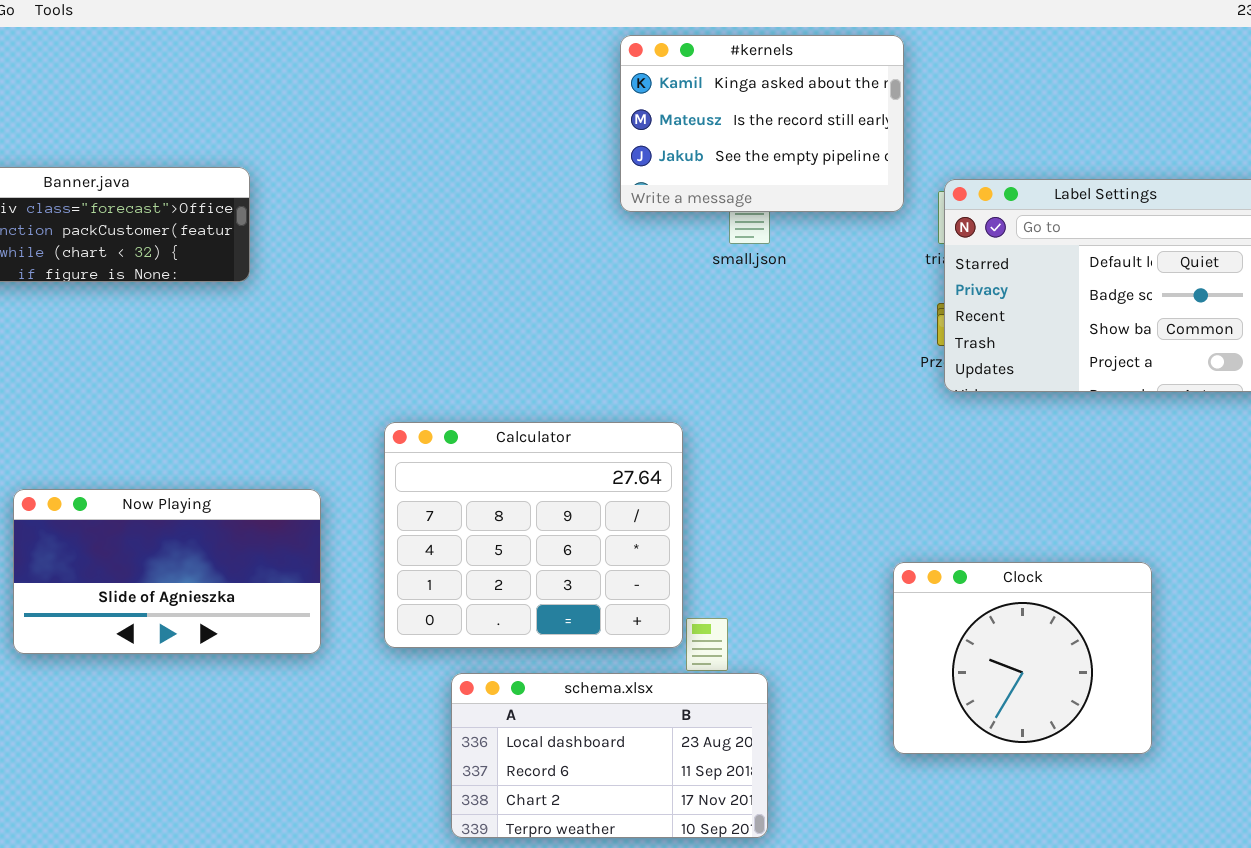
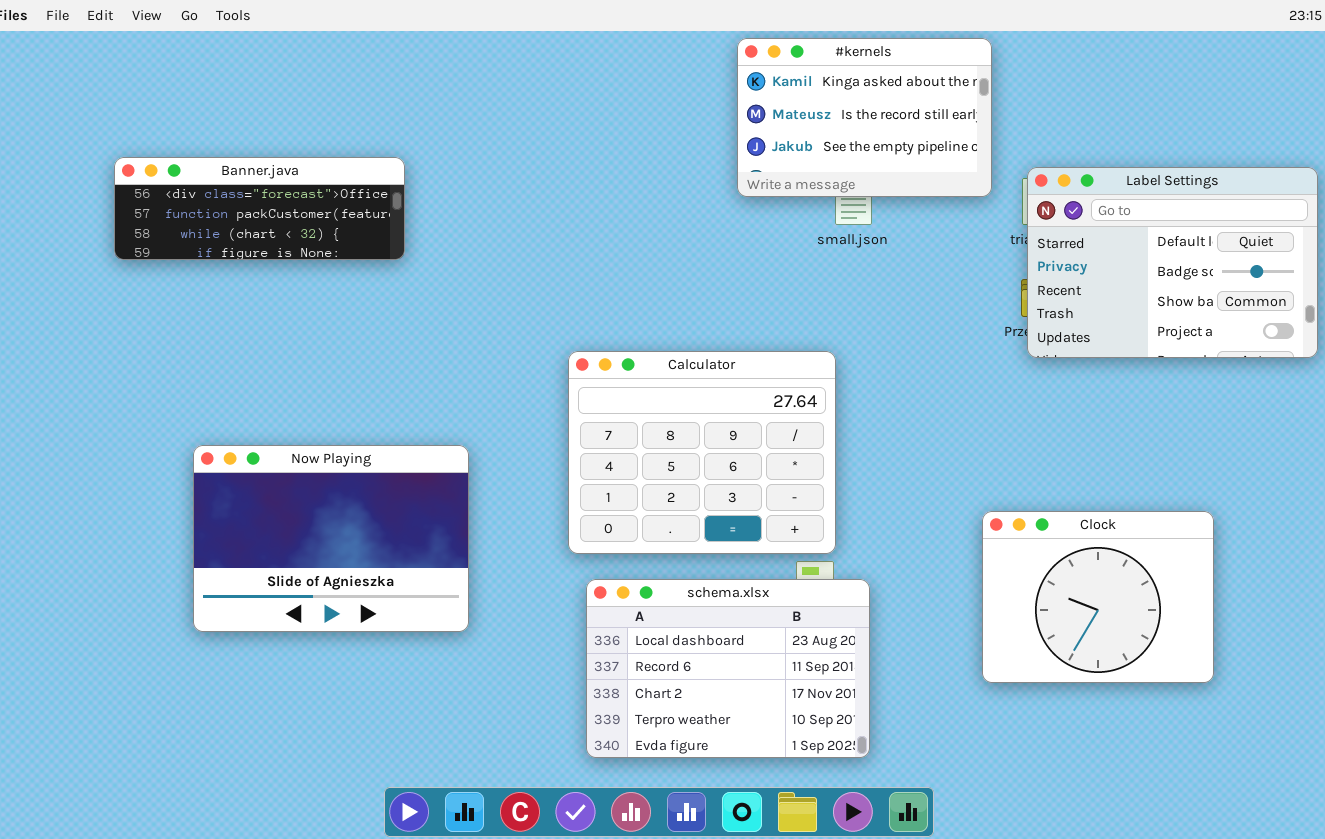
Calculator: [384,422,683,648] -> [568,351,836,554], moved
Now Playing: [13,489,321,654] -> [193,445,469,632], resized
schema.xlsx: [451,673,768,838] -> [586,579,870,758], resized

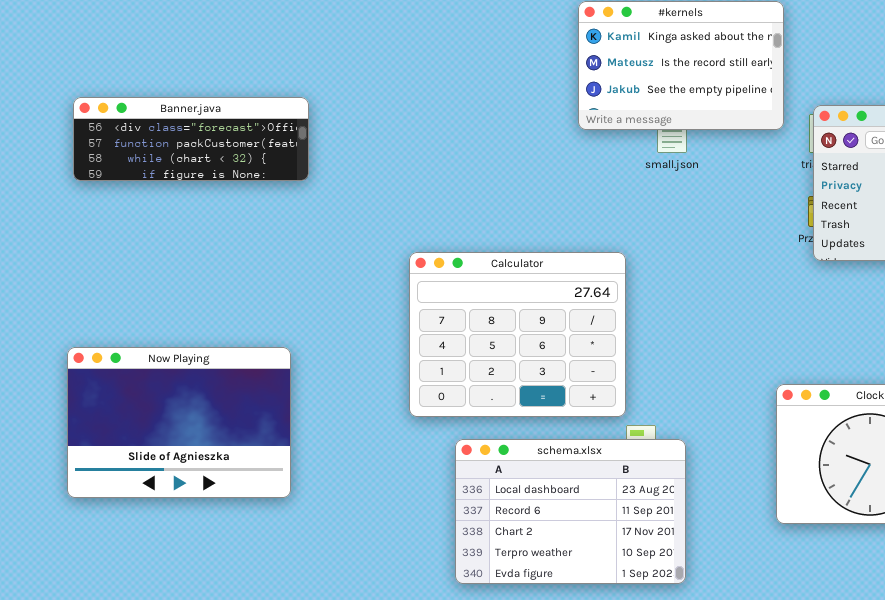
Calculator: [568,351,836,554] -> [409,252,626,417], moved
Now Playing: [193,445,469,632] -> [67,347,291,498], moved

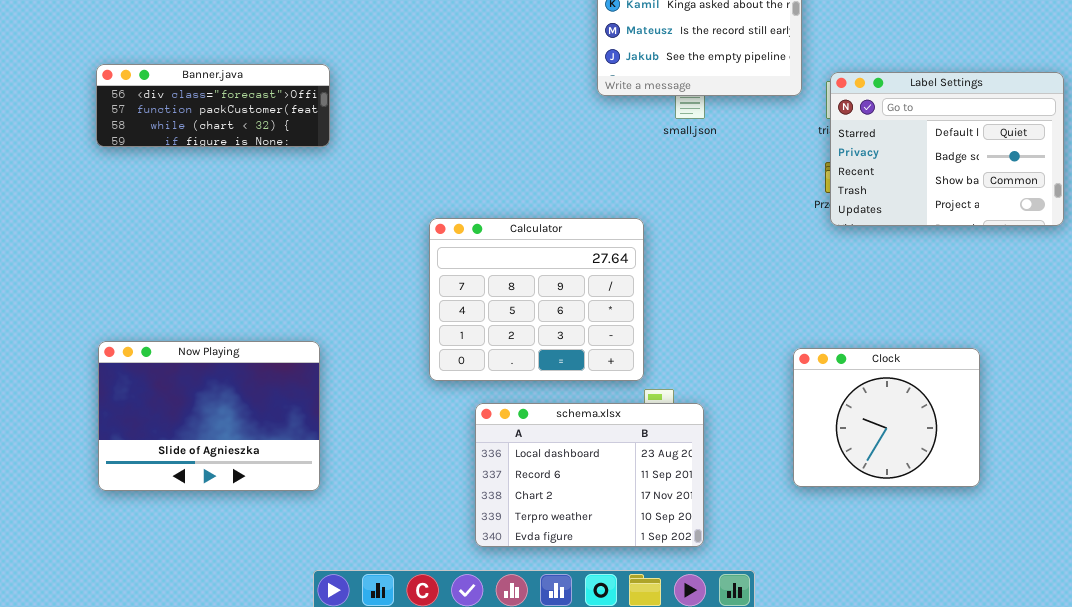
Now Playing: [67,347,291,498] -> [98,341,320,491], moved

